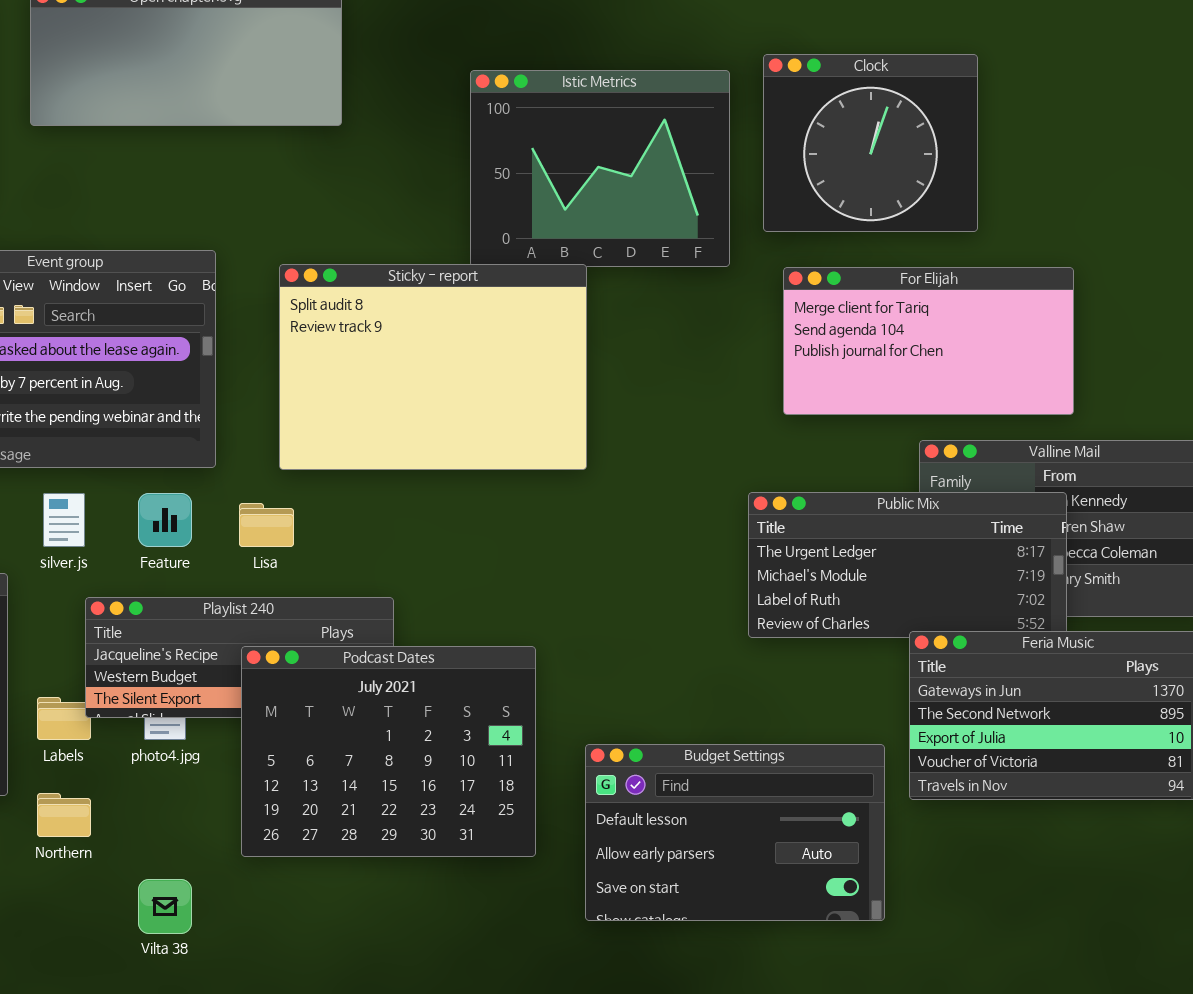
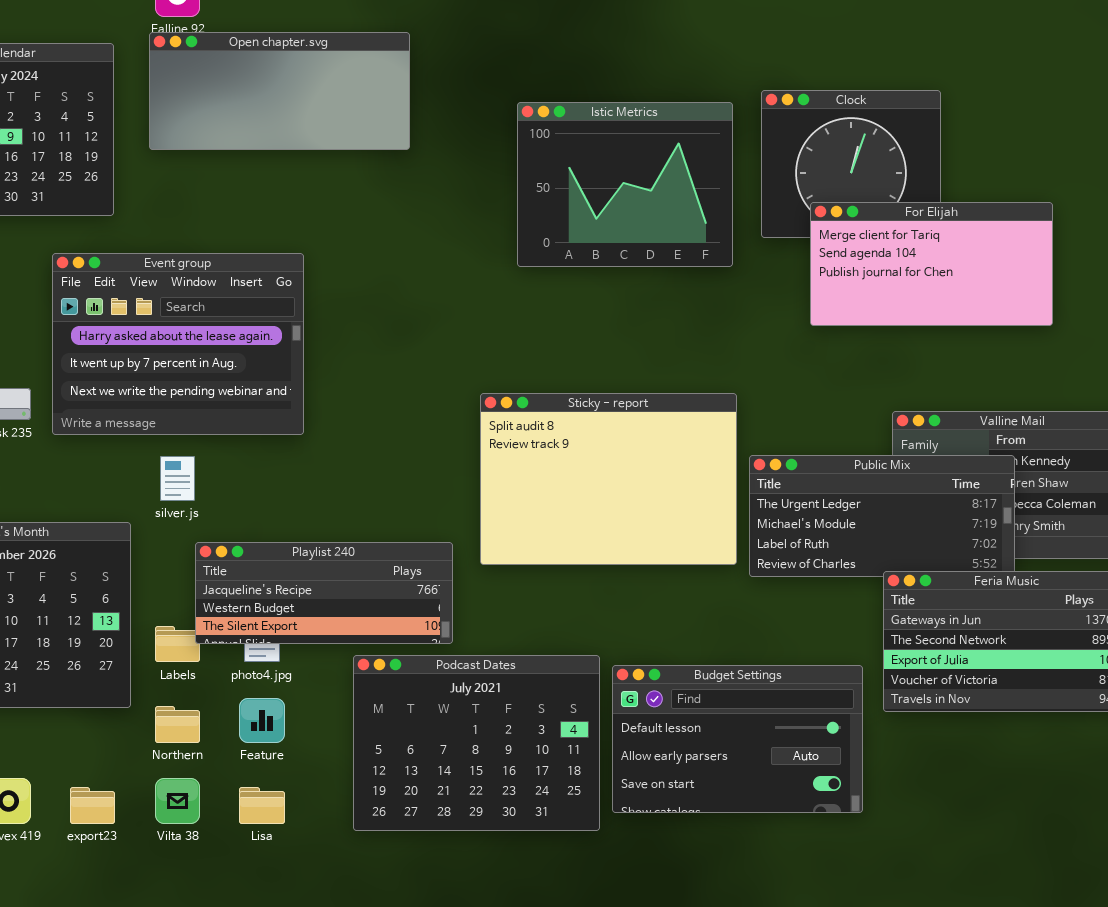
Sticky - report: [279,264,587,470] -> [480,393,737,565], moved
For Elijah: [783,267,1074,415] -> [810,202,1053,326], moved
Feature: [138,493,192,547] -> [239,698,285,743], moved
Lisa: [239,503,294,547] -> [239,787,285,824], moved
Podcast Dates: [241,646,536,857] -> [353,655,600,831], moved
Vilta 38: [138,879,192,934] -> [155,778,200,824], moved

